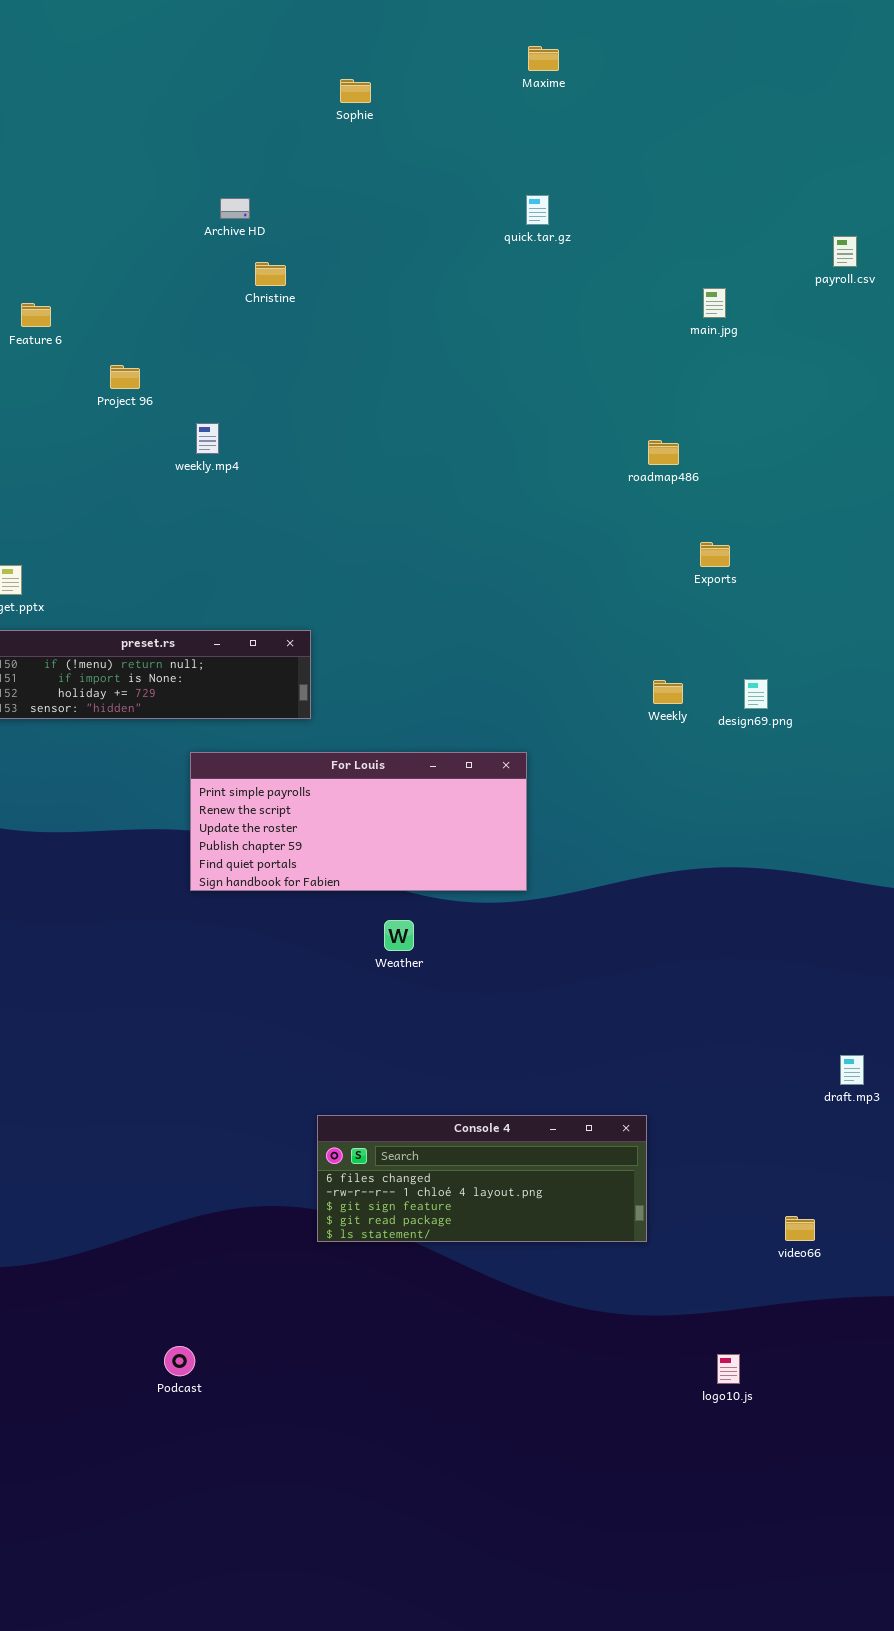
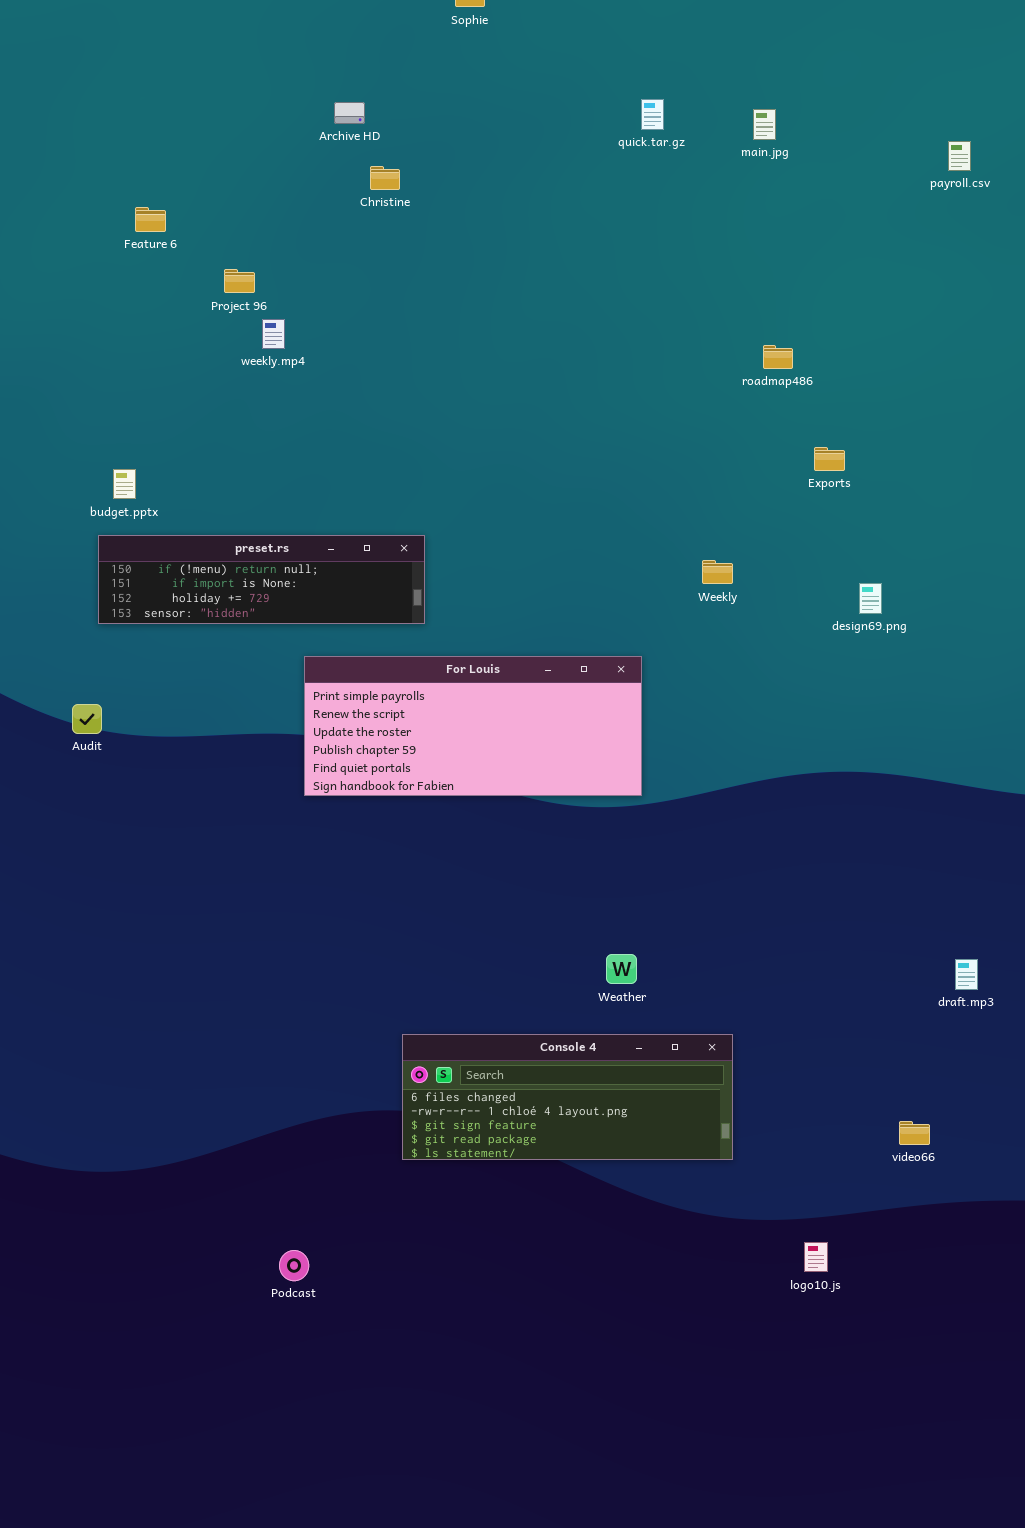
main.jpg: [703,288,726,318] -> [753,109,776,140], moved
weekly.mp4: [196,423,219,454] -> [262,319,285,349], moved
Weekly: [653,680,683,704] -> [702,560,733,584], moved
Weather: [384,920,414,951] -> [606,954,637,984], moved
Console 4: [317,1115,647,1242] -> [402,1034,733,1160], moved
logo10.js: [717,1354,740,1384] -> [804,1242,828,1272], moved

